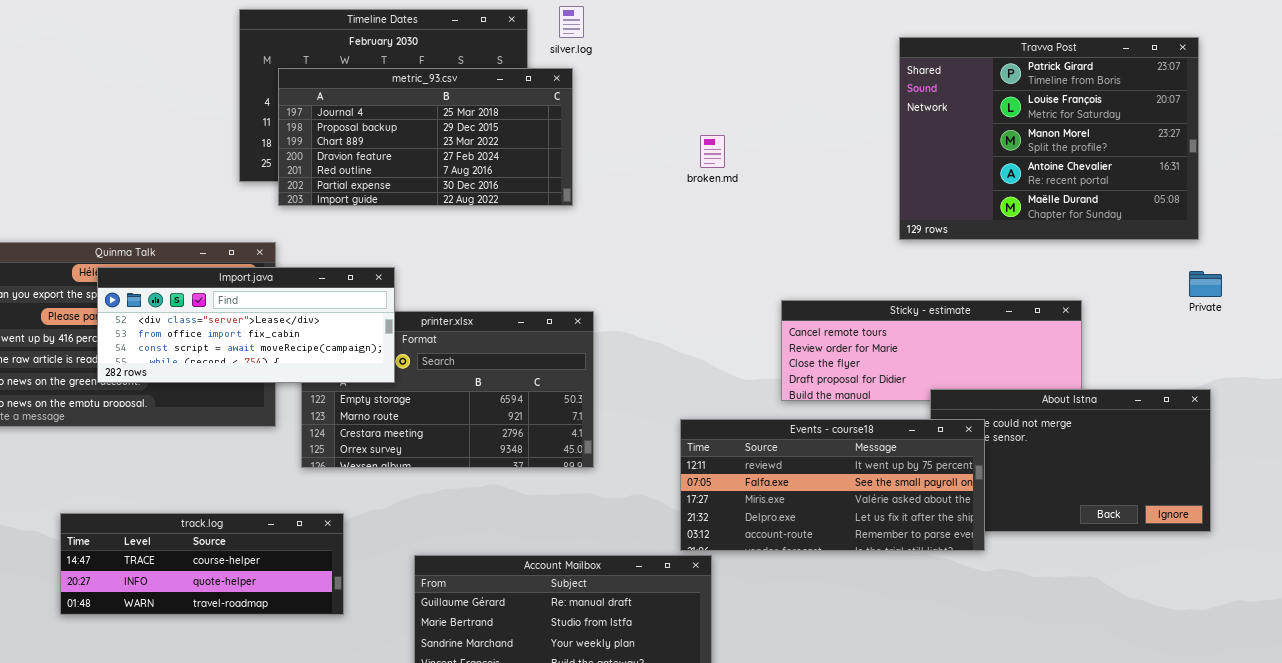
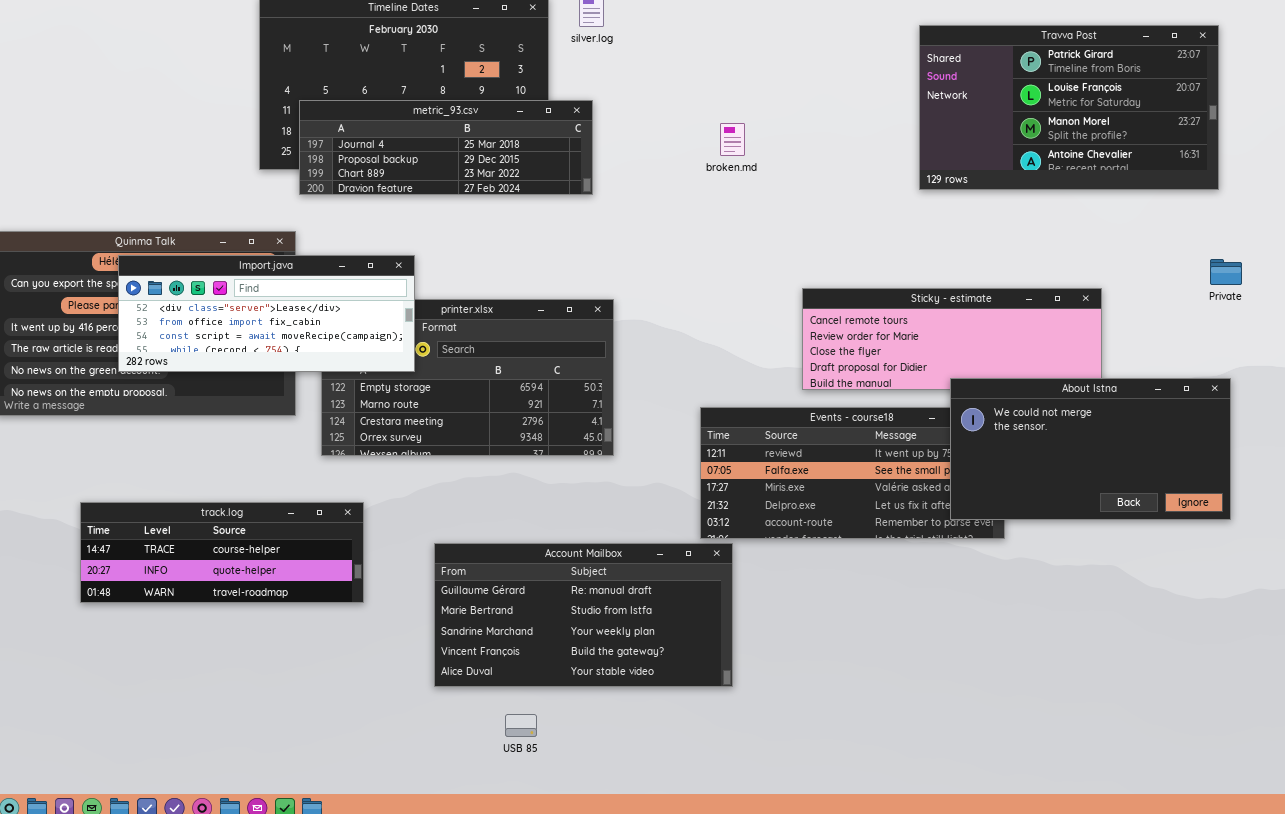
Travva Post: [899,37,1199,240] -> [919,25,1219,190], resized
metric_93.csv: [278,68,573,206] -> [299,100,593,195], resized
About Istna: [930,389,1211,532] -> [950,378,1231,520], raised

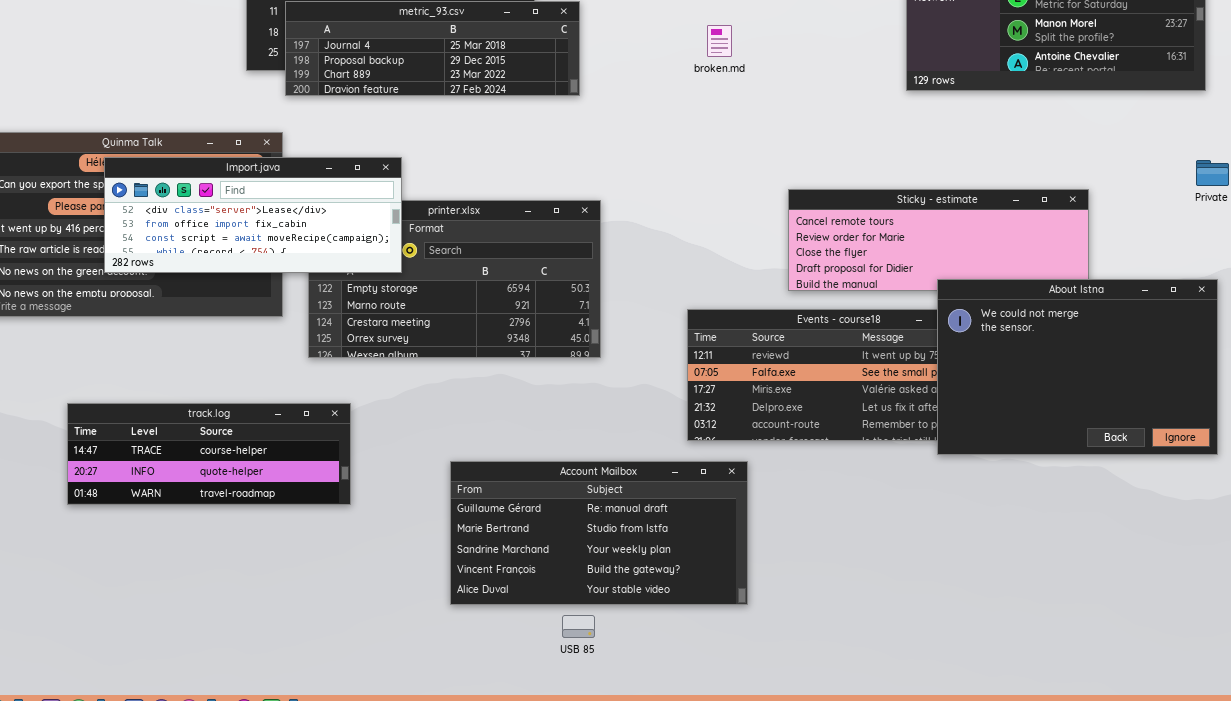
About Istna: [950,378,1231,520] -> [937,279,1218,455], resized
Account Mailbox: [434,543,733,687] -> [450,461,748,605], moved
USB 85: [505,714,537,737] -> [562,615,595,638], moved

